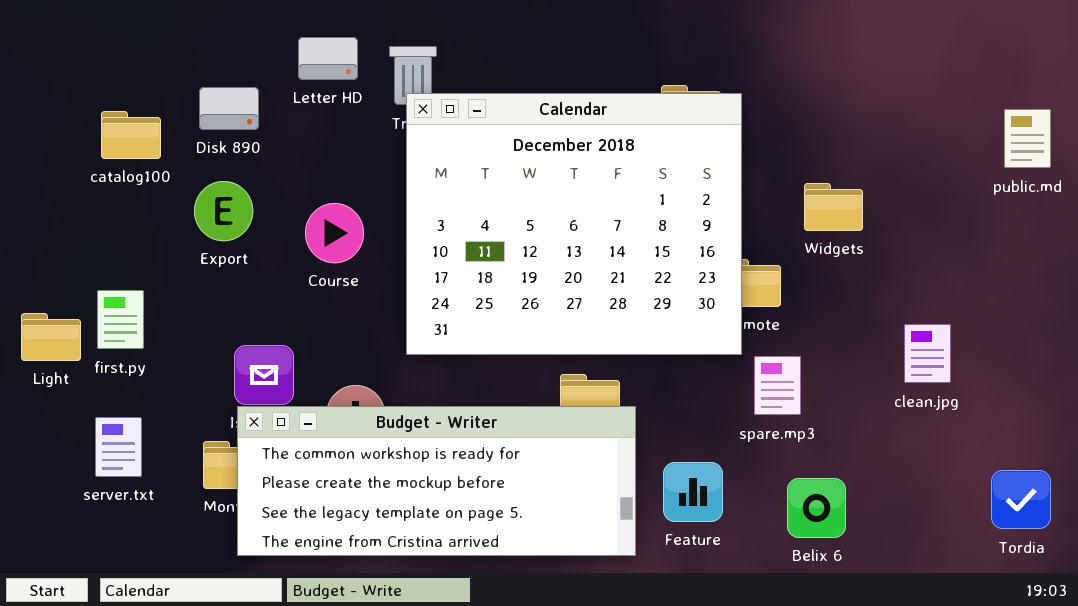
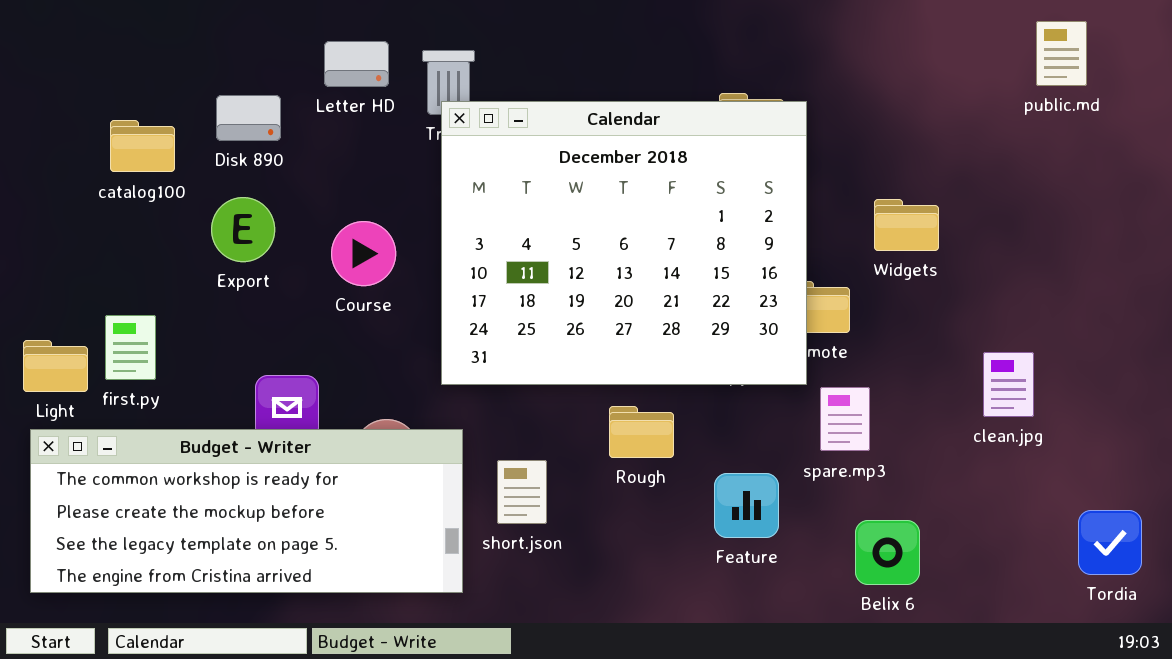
public.md: [1004,109,1051,168] -> [1036,21,1087,86], moved
Budget - Writer: [237,406,636,556] -> [30,429,463,593], moved
Feature: [663,462,723,522] -> [714,473,779,538], moved

